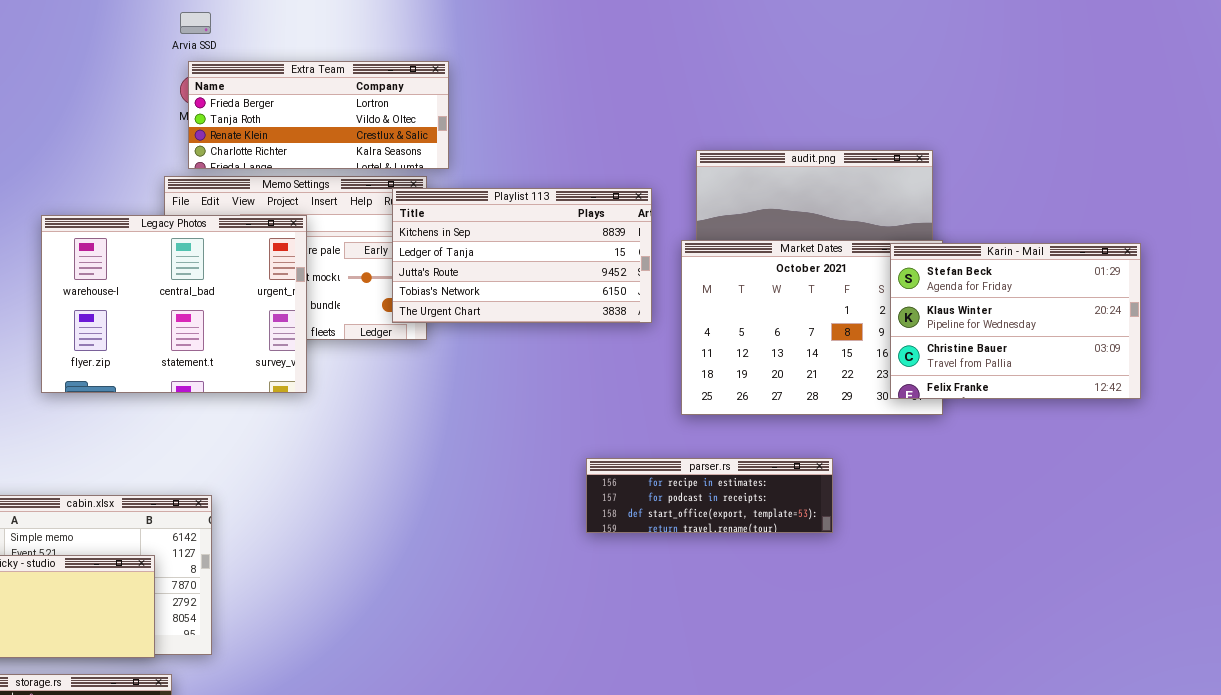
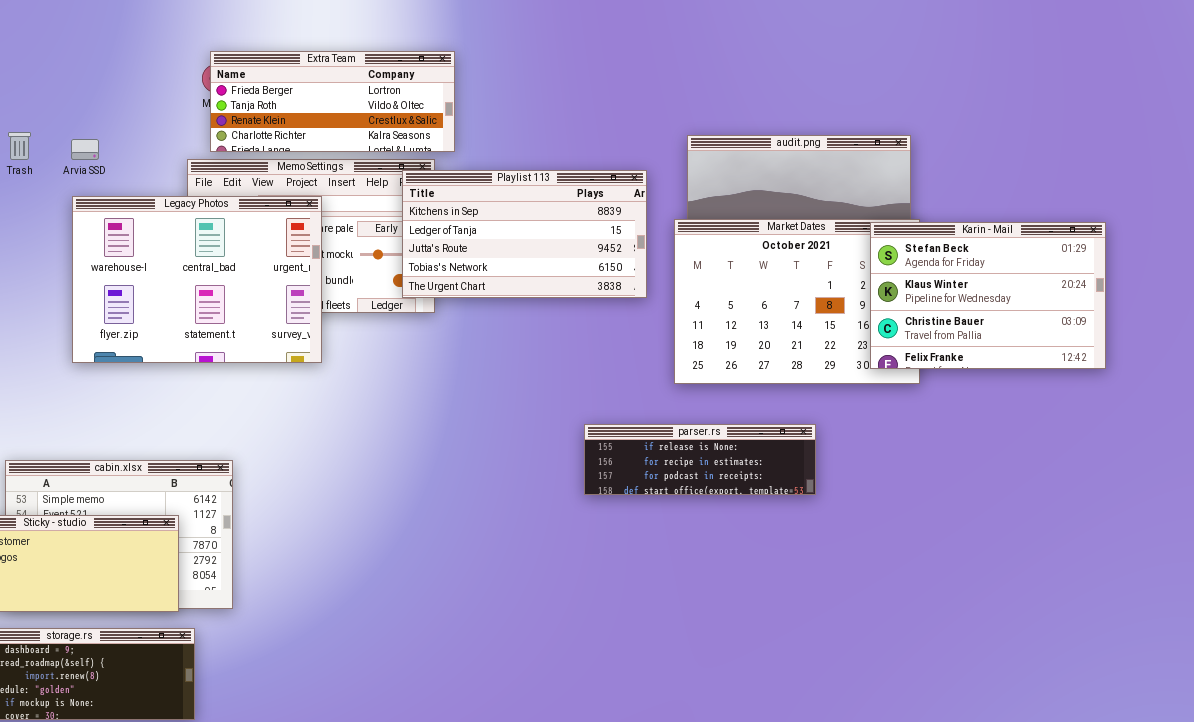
Arvia SSD: [180,12,211,34] -> [71,139,99,160], moved
parser.rs: [586,458,833,533] -> [584,424,816,495], scrolled up 1 row

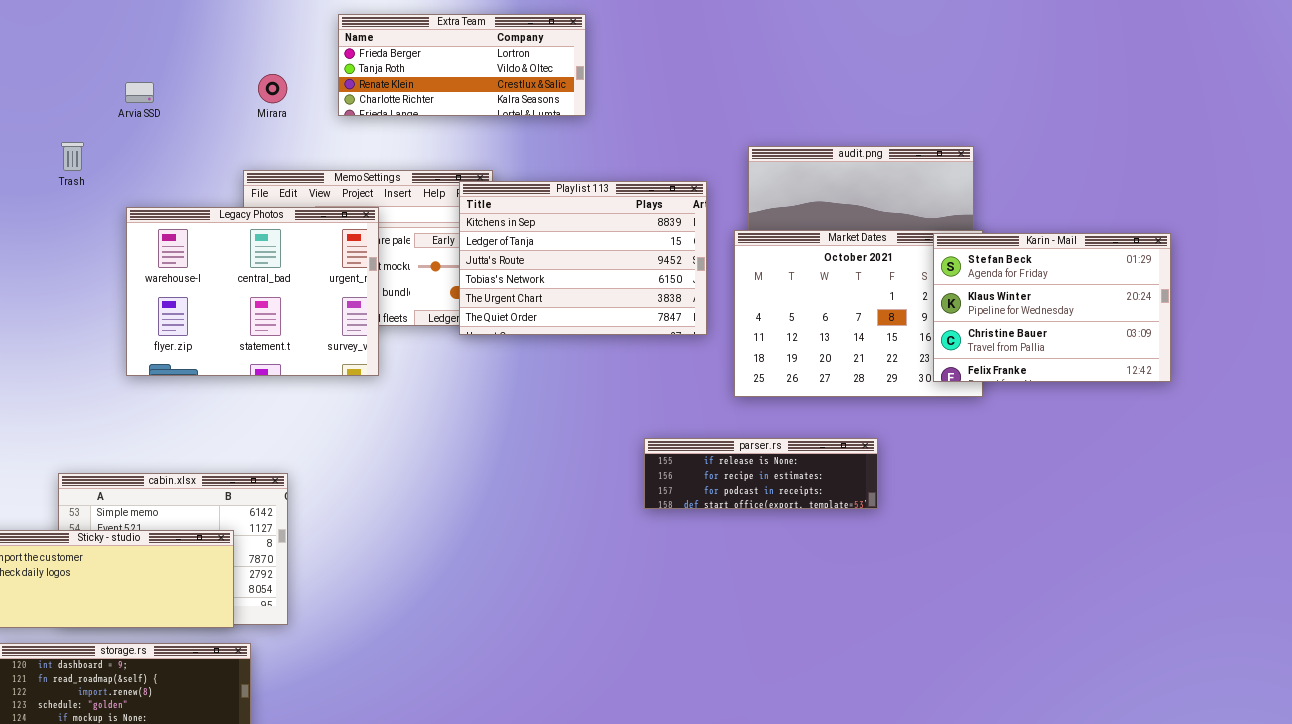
Extra Team: [210,51,455,152] -> [338,14,586,116], moved
Arvia SSD: [71,139,99,160] -> [125,82,154,103], moved
Playlist 113: [402,170,647,298] -> [459,181,707,335], resized

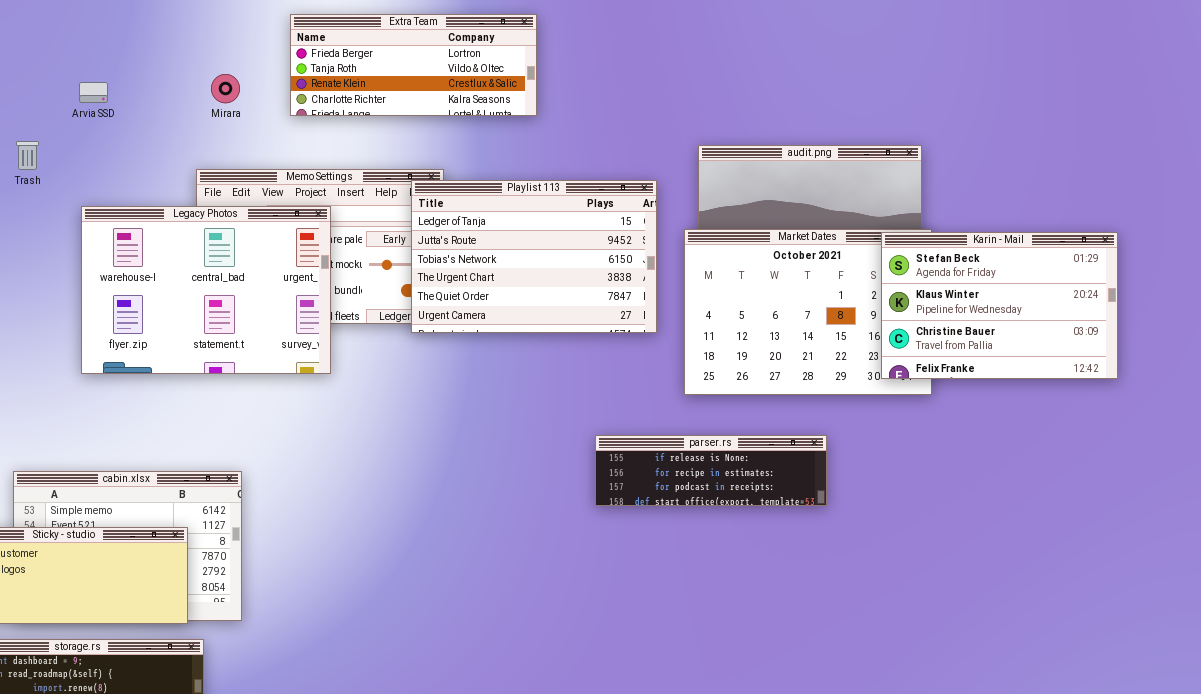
Playlist 113: [459,181,707,335] -> [411,180,657,333], scrolled down 1 row

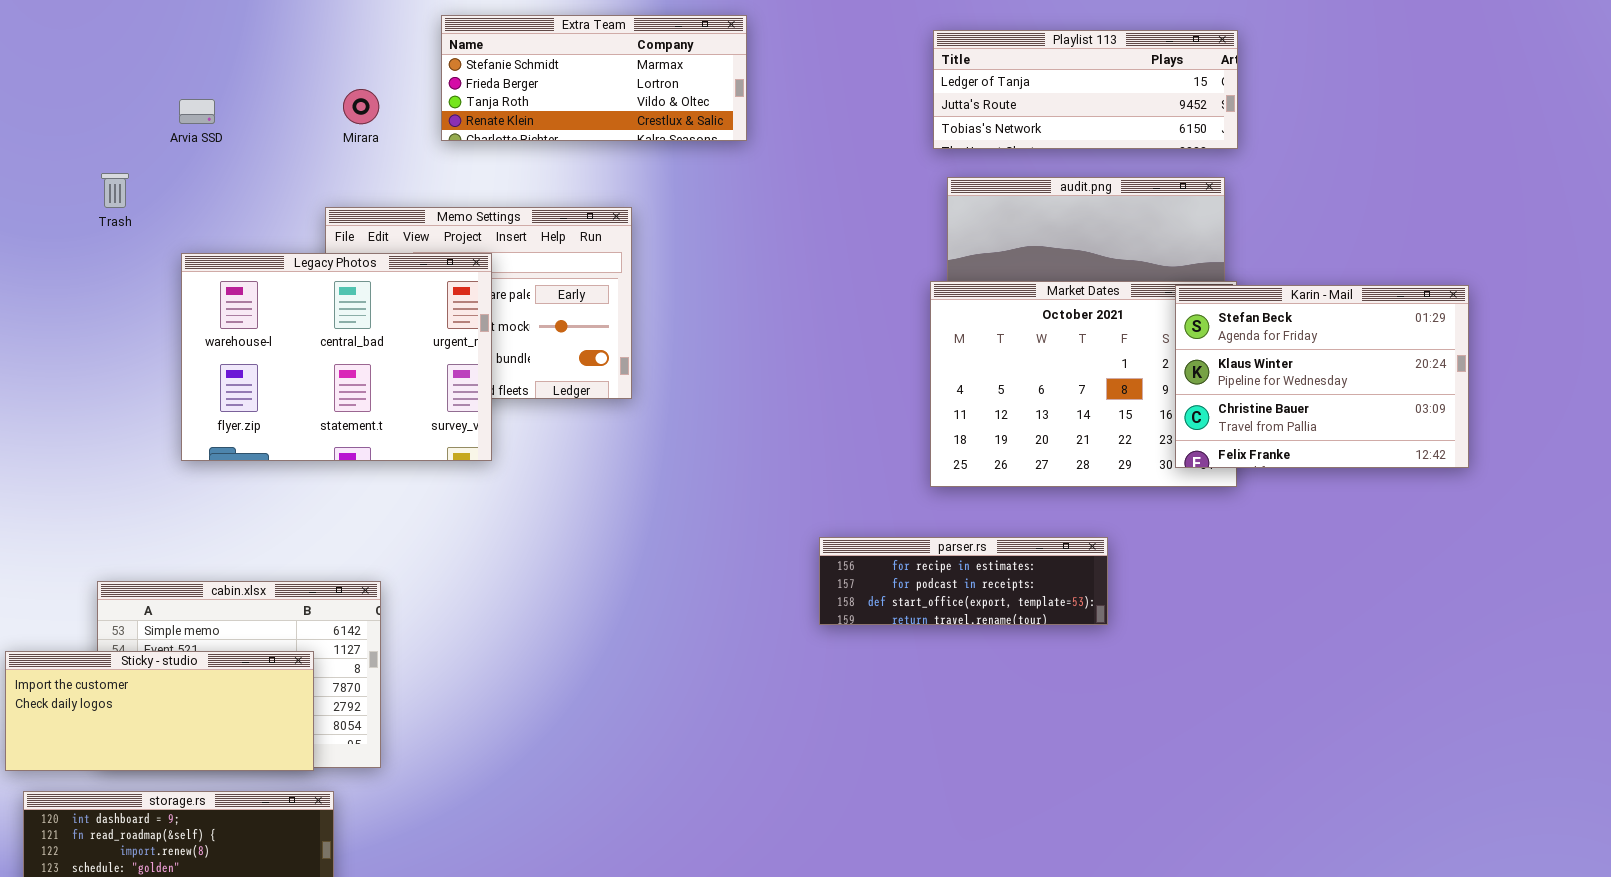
Extra Team: [290,14,537,116] -> [441,15,747,141], scrolled up 1 row
Playlist 113: [411,180,657,333] -> [933,30,1238,149], moved, resized
parser.rs: [595,435,827,506] -> [819,537,1108,625], scrolled down 1 row

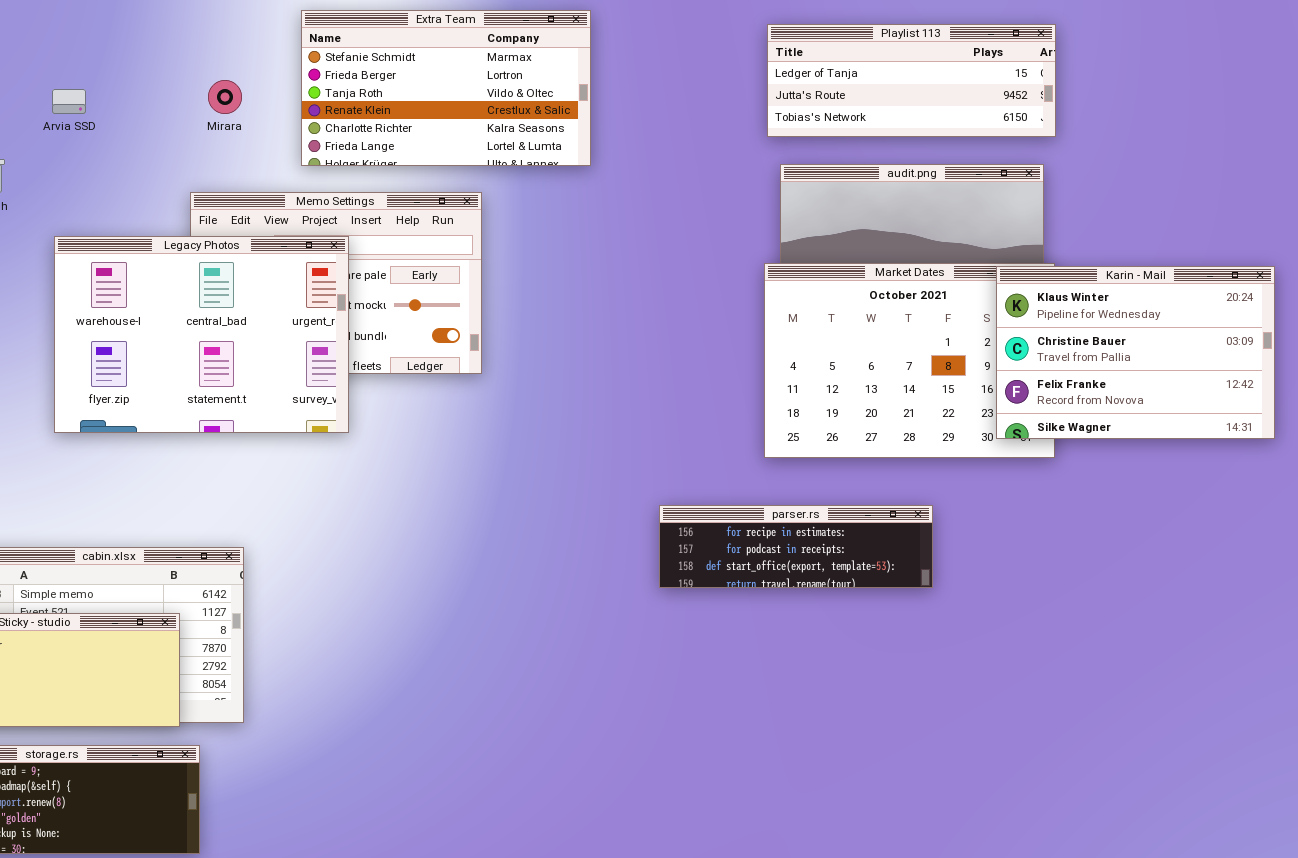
Extra Team: [441,15,747,141] -> [301,10,591,166], resized
Karin - Mail: [1175,285,1469,468] -> [996,266,1275,439], scrolled down 1 row

